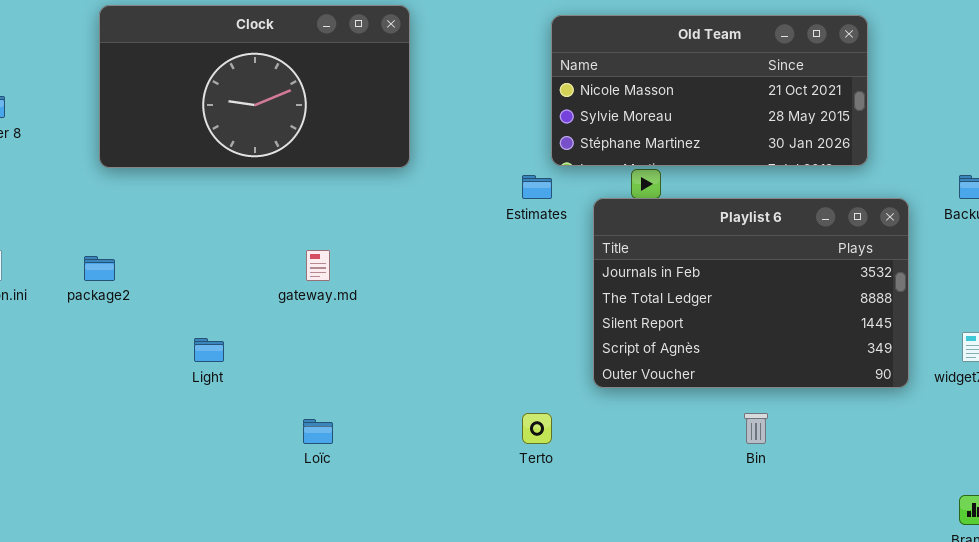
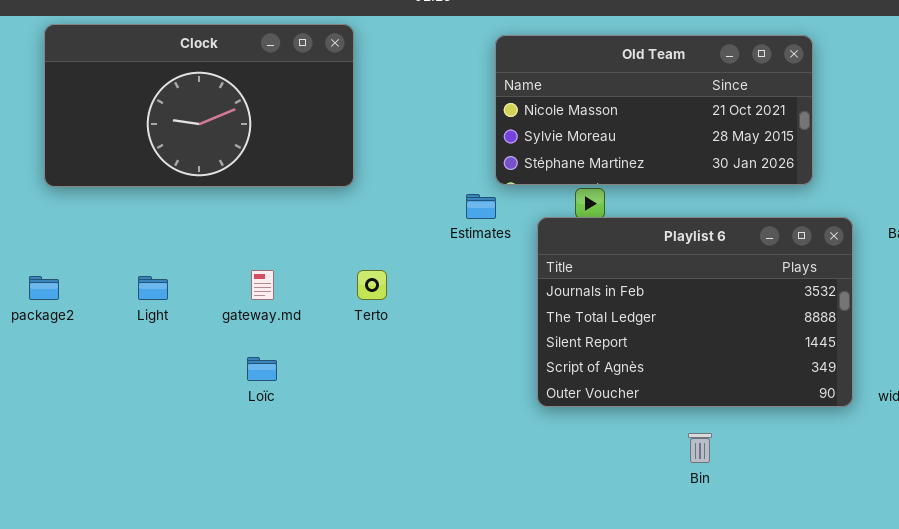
Light: [194,338,224,362] -> [138,276,168,300], moved
Terto: [522,413,552,444] -> [357,270,387,300], moved
Loïc: [303,419,333,444] -> [247,357,277,381], moved

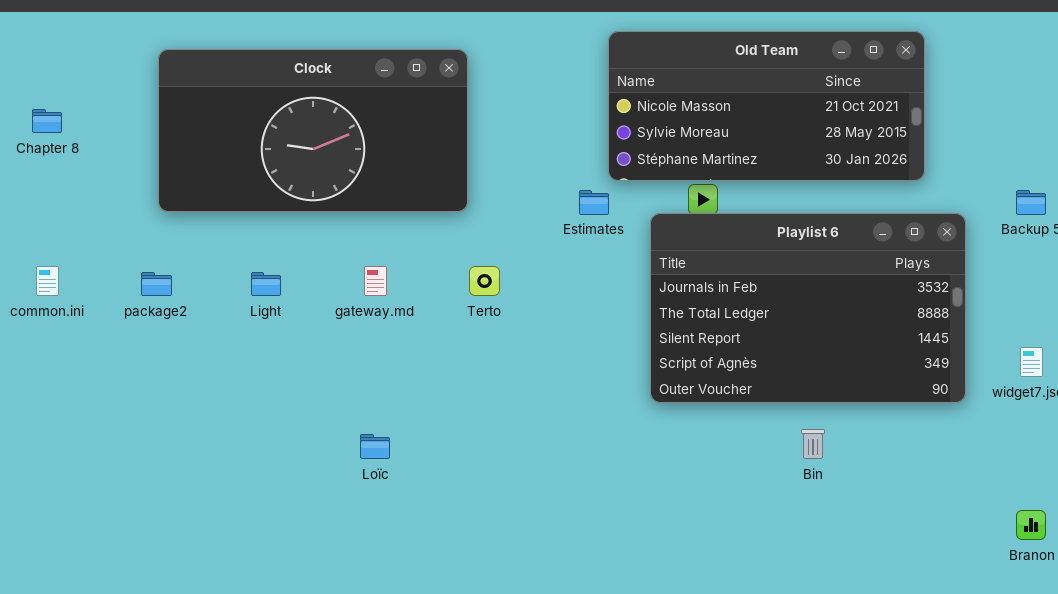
Clock: [44,24,354,187] -> [158,49,468,212], moved
Loïc: [247,357,277,381] -> [360,434,390,459], moved

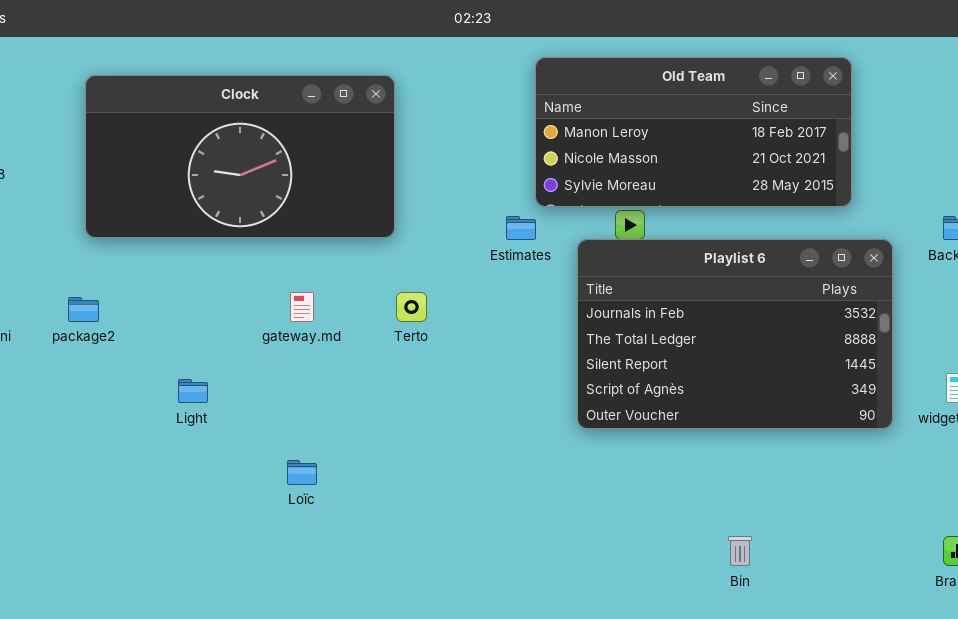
Old Team: [608,31,925,181] -> [535,57,852,207], scrolled up 1 row
Light: [251,272,281,296] -> [178,379,208,403], moved
Bin: [801,429,825,459] -> [728,536,752,566], moved

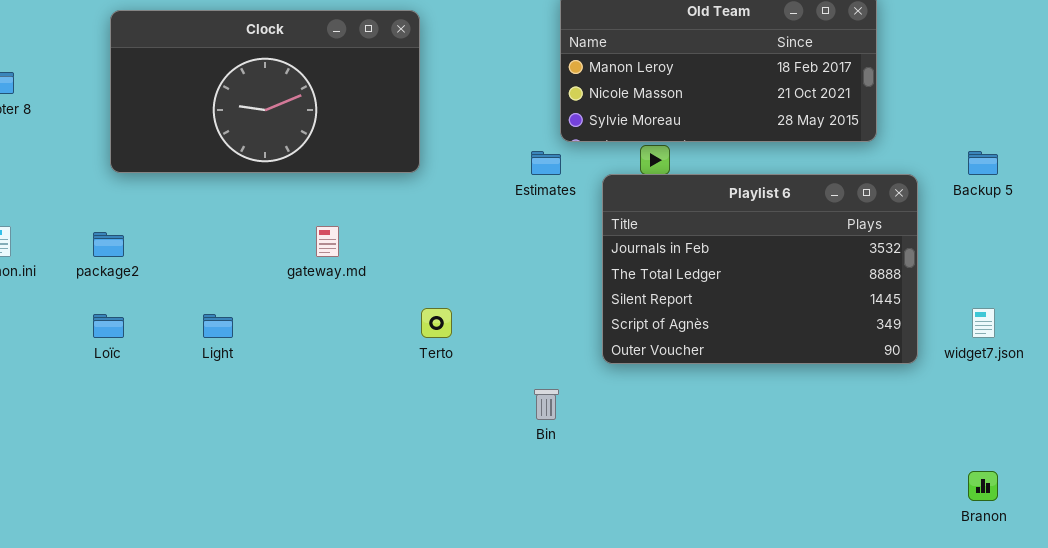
Terto: [396,292,427,322] -> [421,308,452,338], moved
Loïc: [287,460,317,485] -> [93,314,124,338], moved
Bin: [728,536,752,566] -> [534,389,559,420], moved

